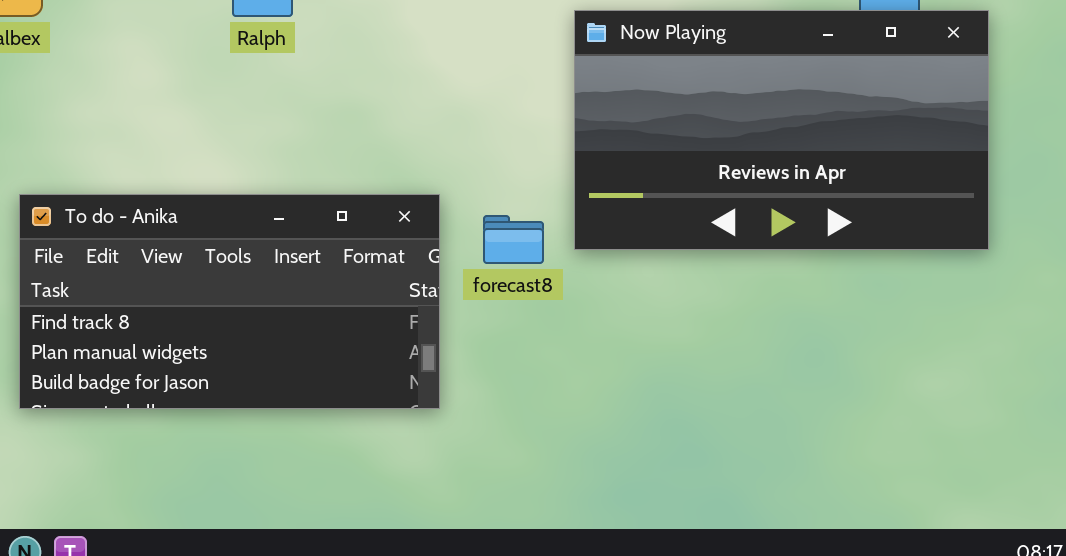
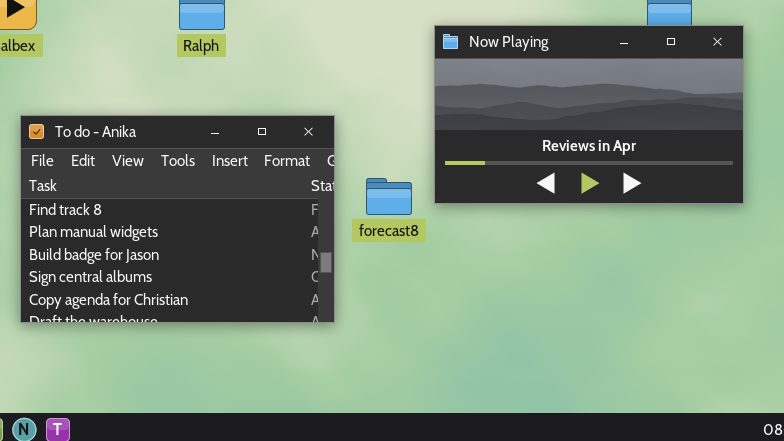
To do - Anika: [19,194,440,409] -> [20,115,335,323], resized

